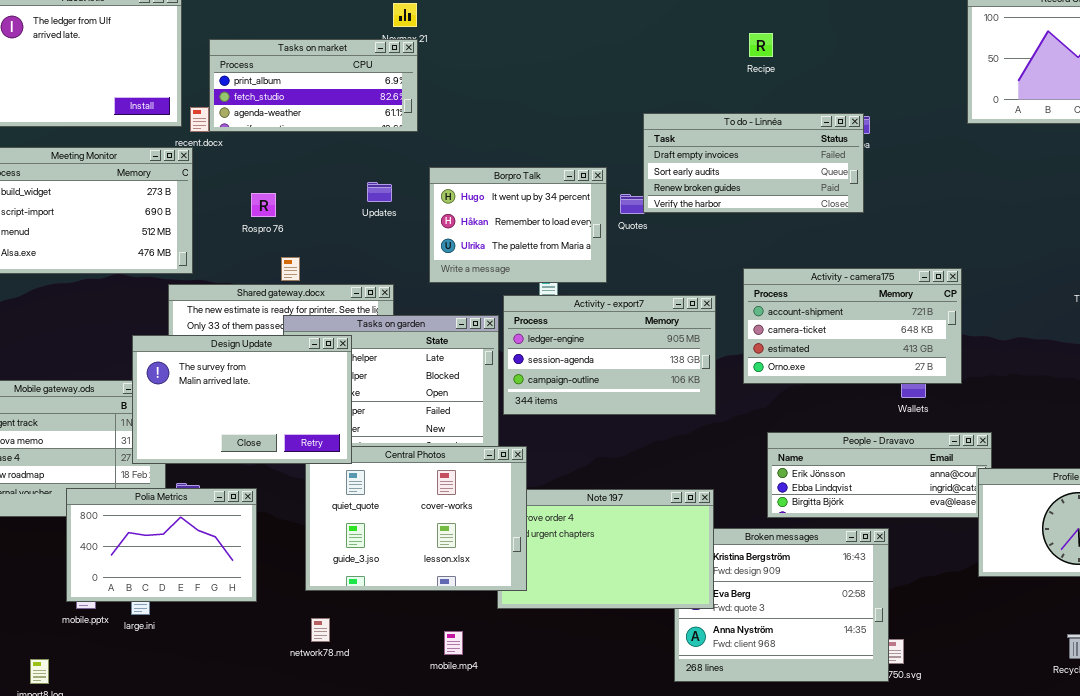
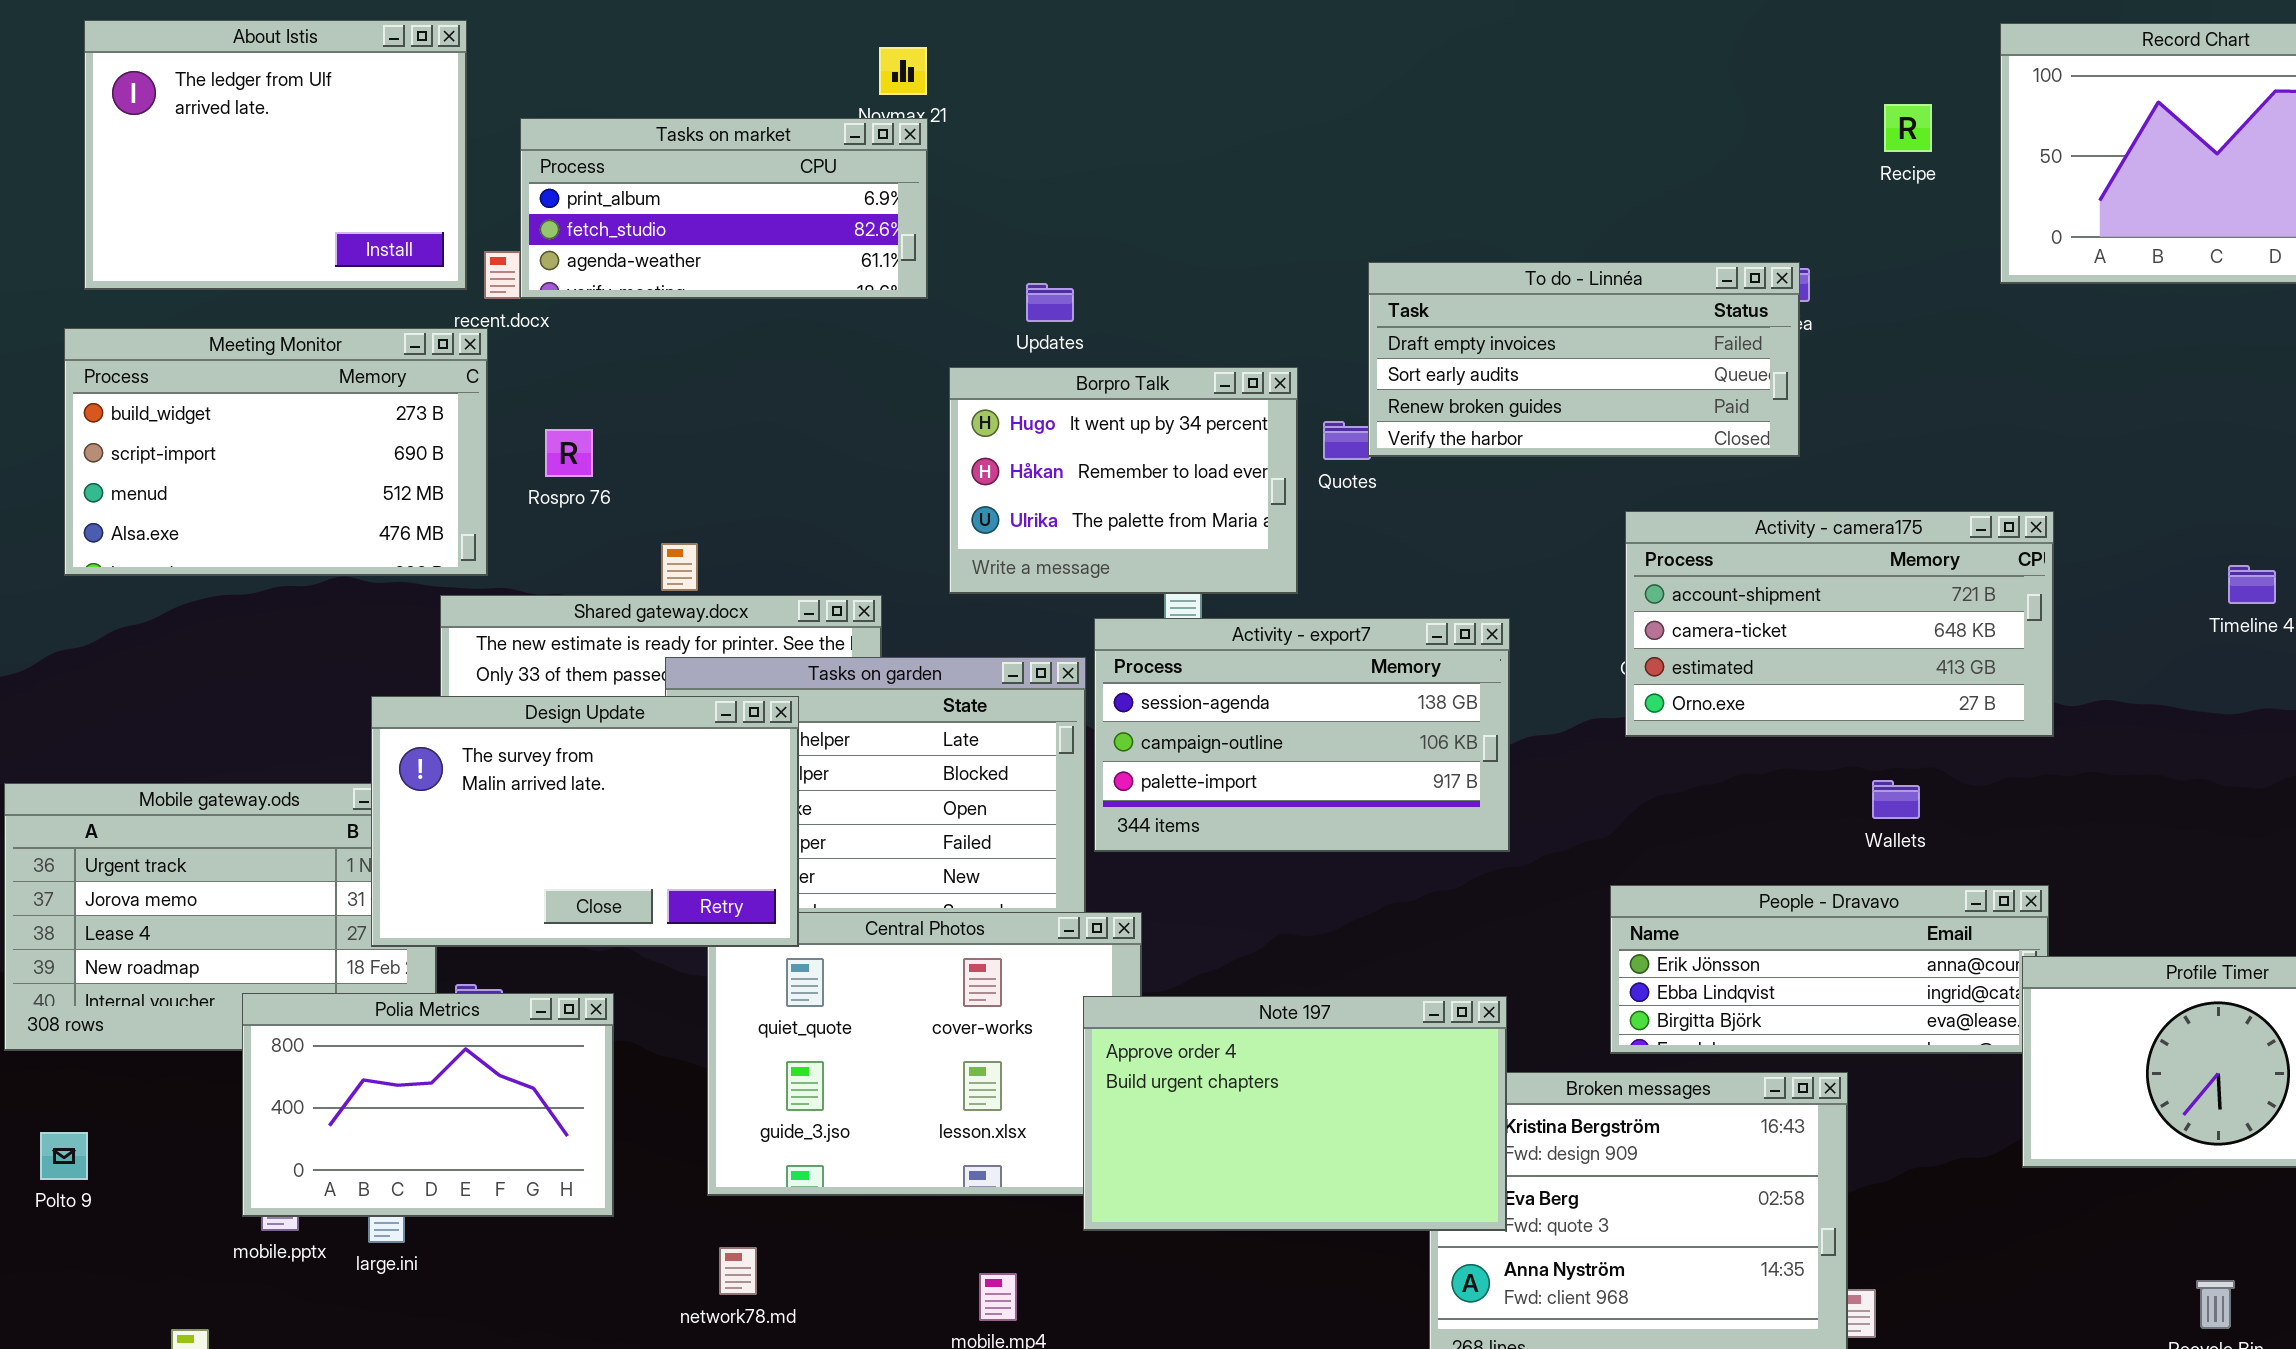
Recipe: [749,33,773,57] -> [1884,104,1932,152], moved
Updates: [367,182,392,202] -> [1026,283,1074,322], moved
Rospro 76: [251,193,276,217] -> [545,429,593,477], moved
Activity - camera175: [743,268,962,384] -> [1625,511,2054,737], moved
Activity - export7: [503,295,716,415] -> [1094,618,1510,852], scrolled down 1 row
Note 197: [497,489,714,609] -> [1083,996,1507,1231], raised

